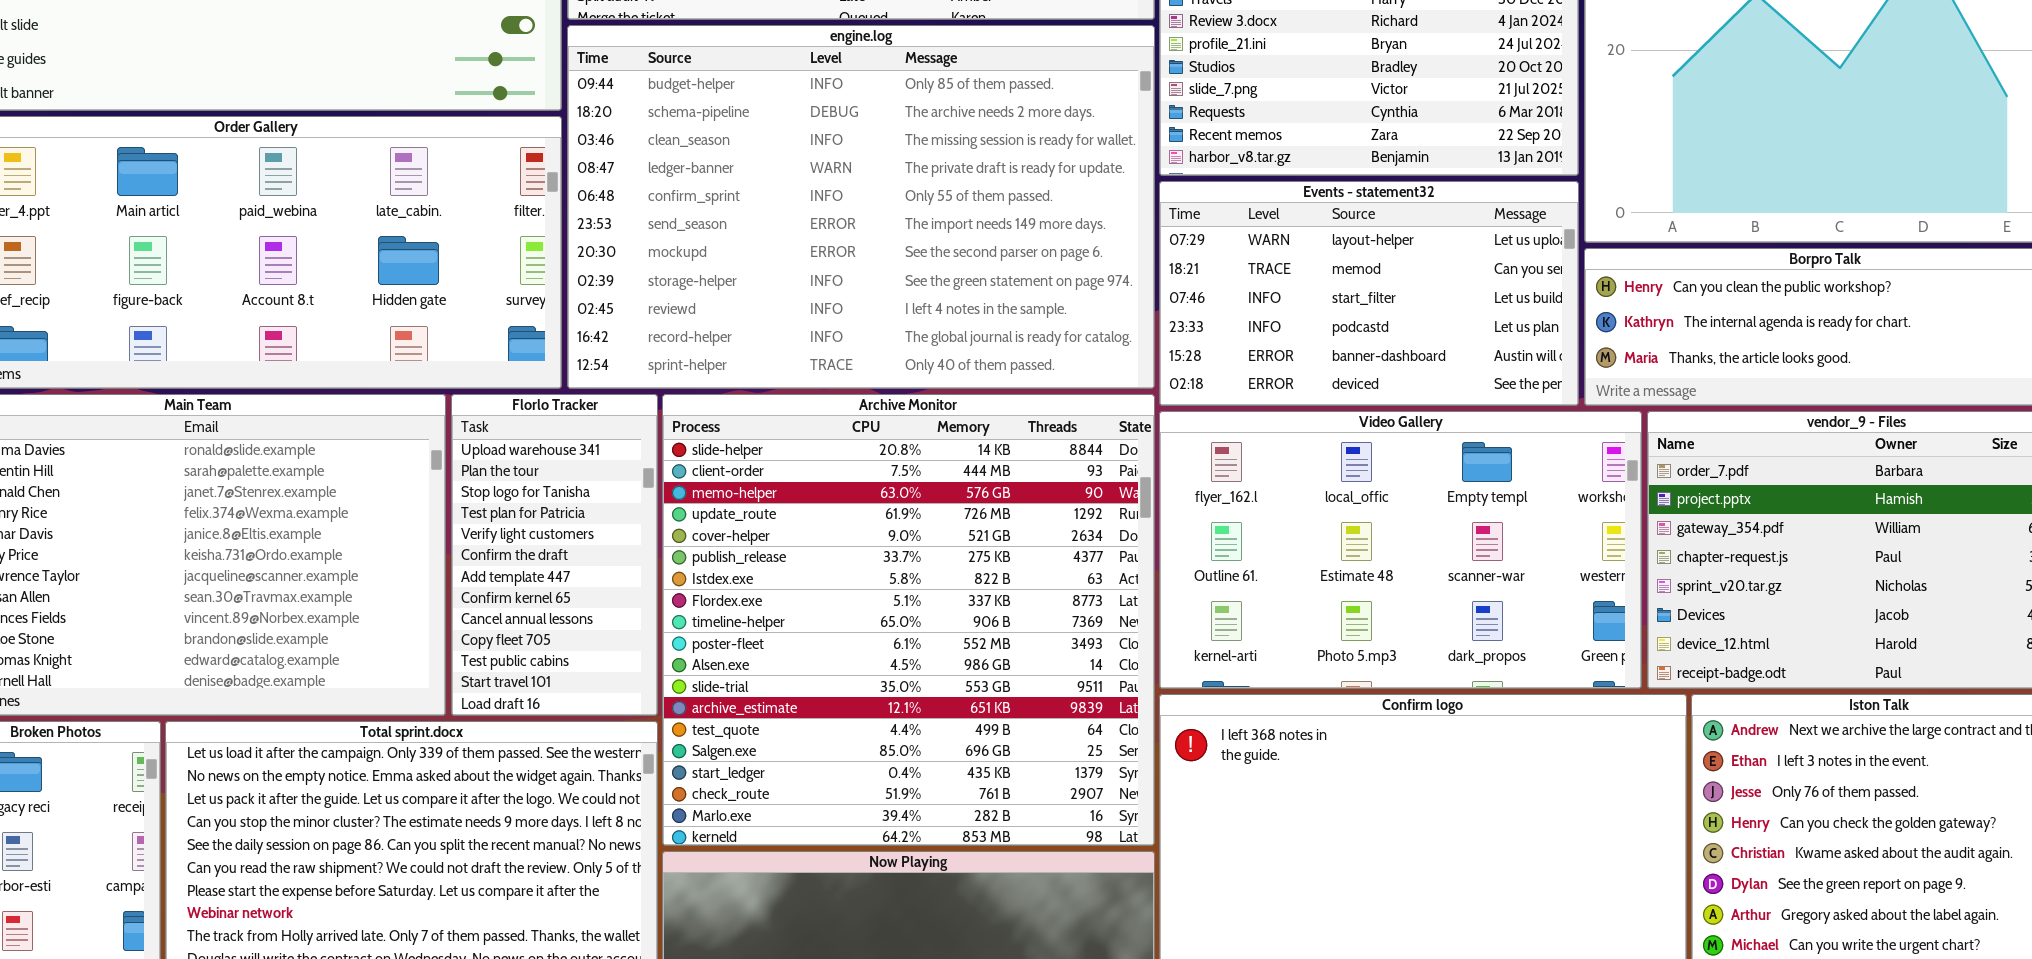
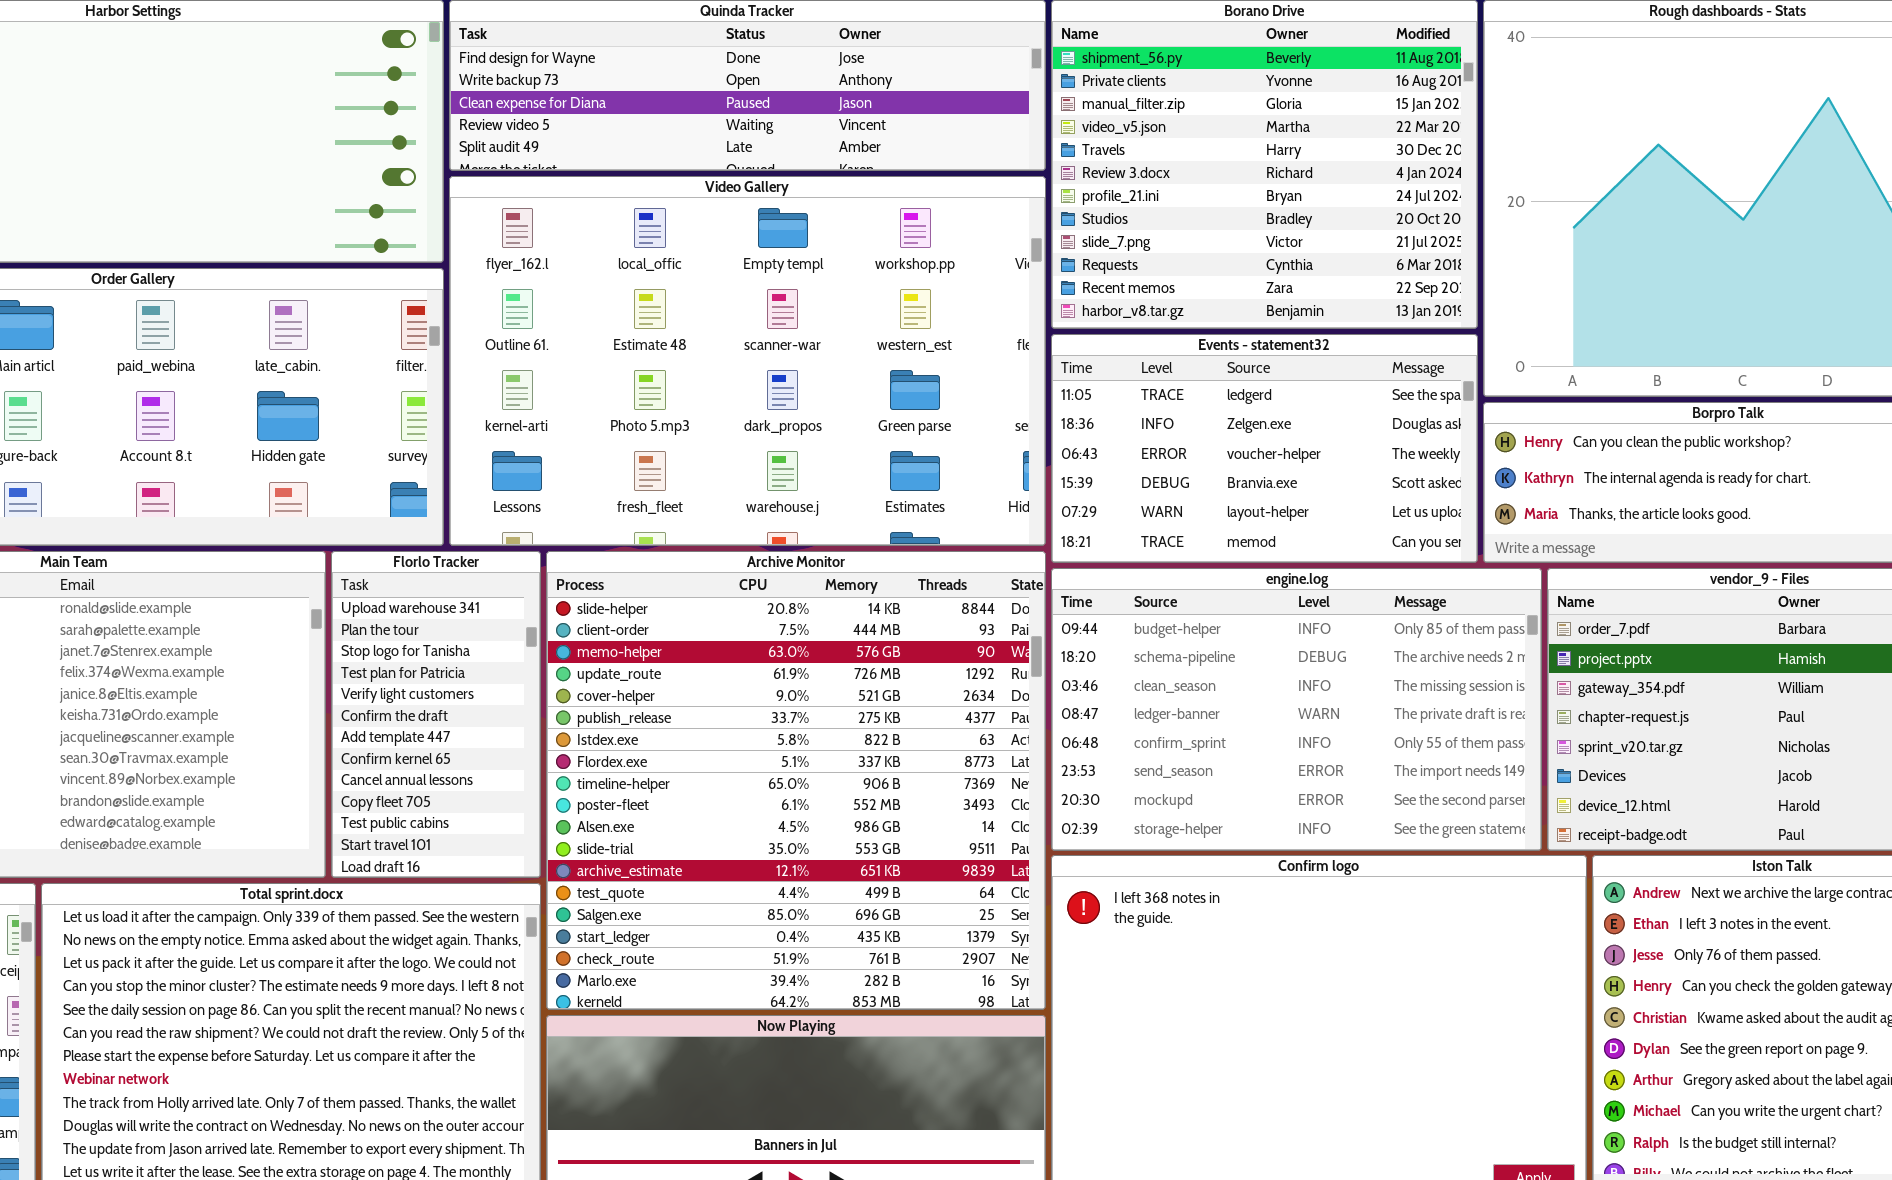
engine.log: [567,25,1155,389] -> [1051,568,1542,851], moved, resized
Events - statement32: [1159,181,1579,406] -> [1051,334,1478,563], scrolled up 4 rows
Video Gallery: [1159,411,1642,689] -> [449,176,1046,546], moved, resized

